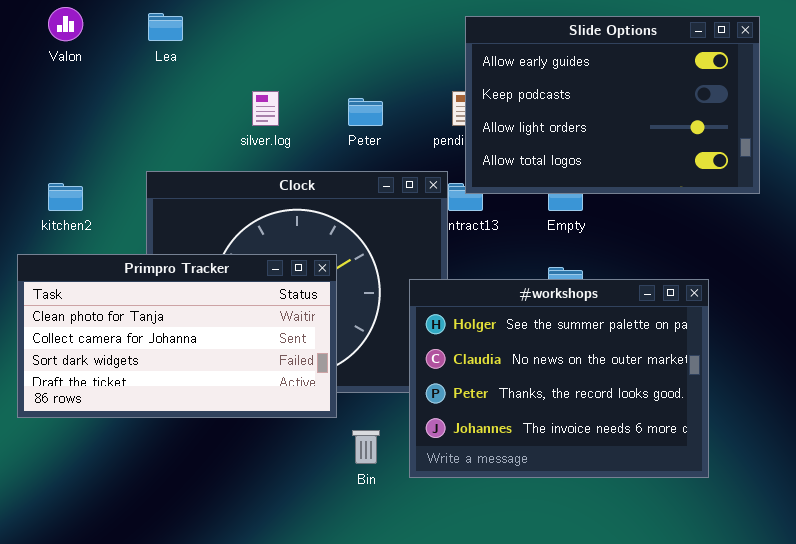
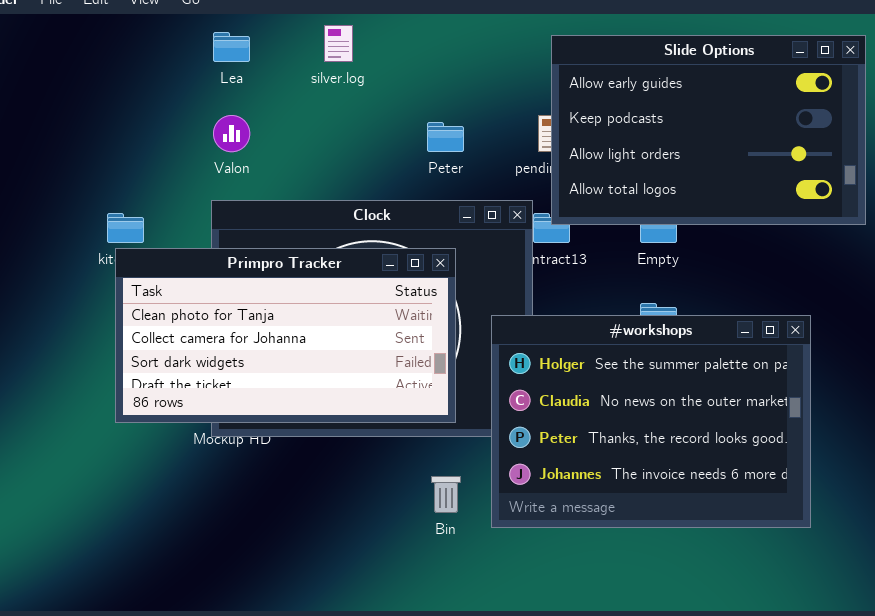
Valon: [48,7,83,41] -> [213,115,250,152], moved
silver.log: [252,91,279,126] -> [324,25,353,62], moved
Primpro Tracker: [17,254,337,418] -> [115,248,456,423], moved

